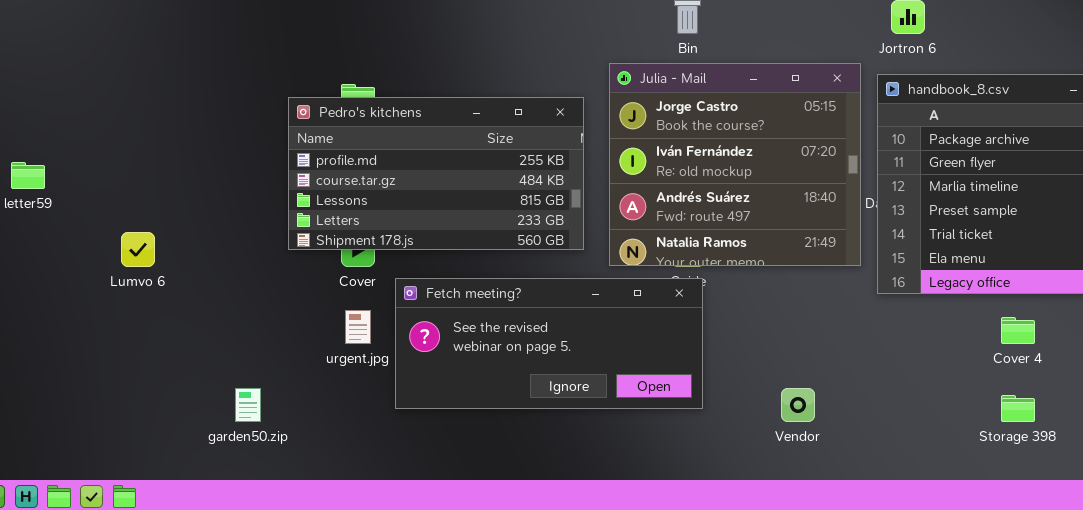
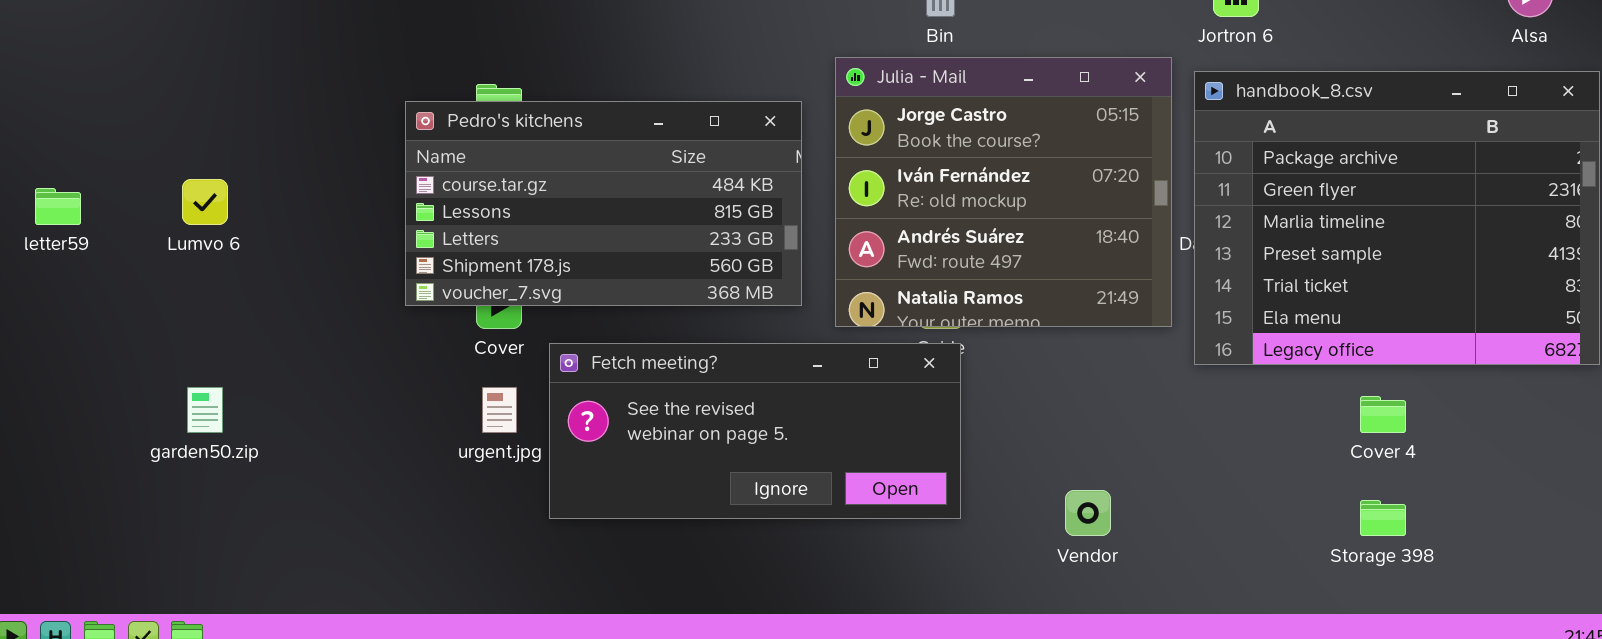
Pedro's kitchens: [288,97,584,250] -> [405,101,802,306], scrolled down 1 row
Lumvo 6: [121,232,155,267] -> [182,179,228,225], moved
garden50.zip: [235,388,261,422] -> [187,387,223,433], moved

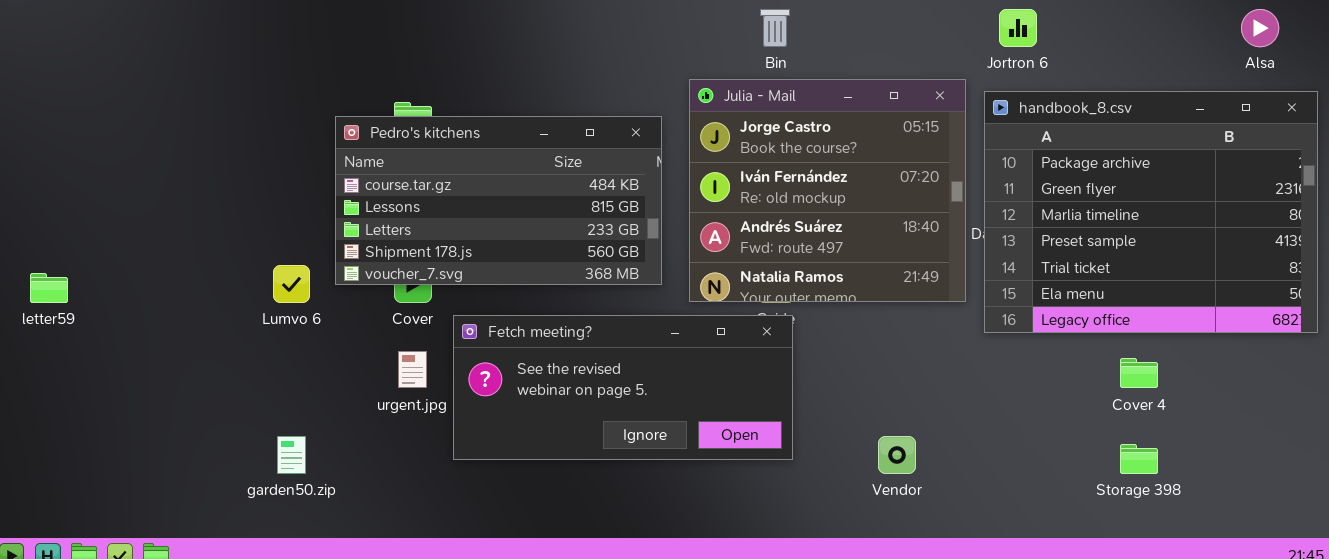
Lumvo 6: [182,179,228,225] -> [273,265,310,303], moved
letter59: [35,188,81,225] -> [30,273,68,303], moved
garden50.zip: [187,387,223,433] -> [277,436,306,474], moved

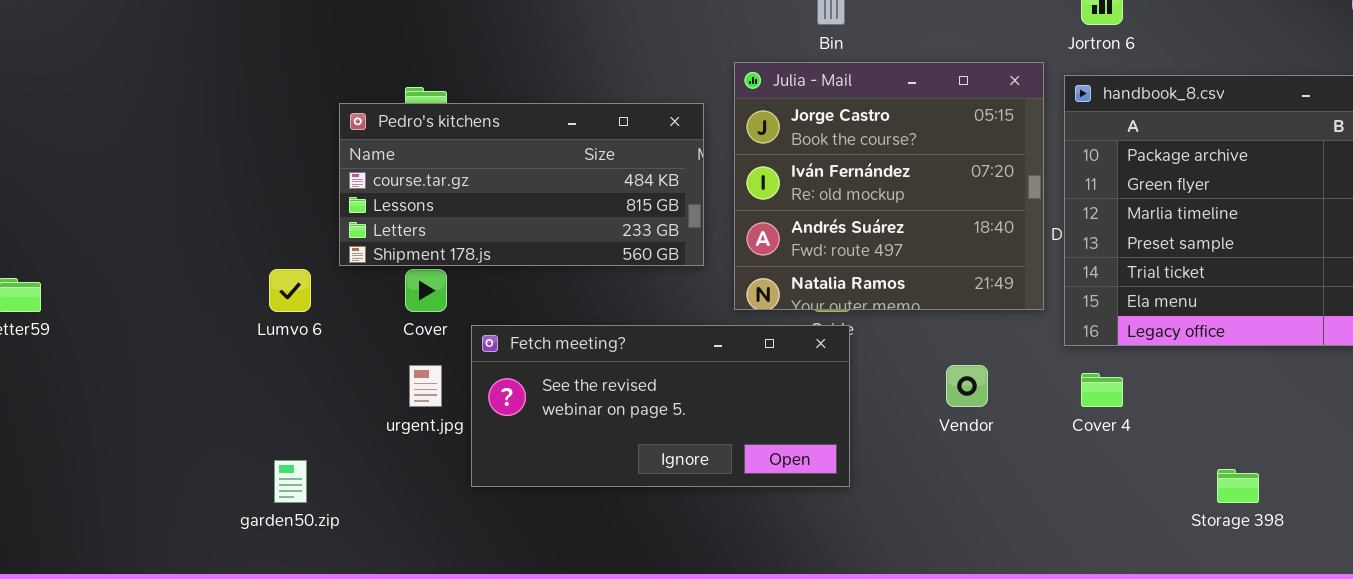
Pedro's kitchens: [335,116,662,285] -> [339,103,704,266], resized
Cover 4: [1120,358,1158,388] -> [1081,373,1123,407], moved
Vendor: [878,436,916,474] -> [946,365,988,407], moved

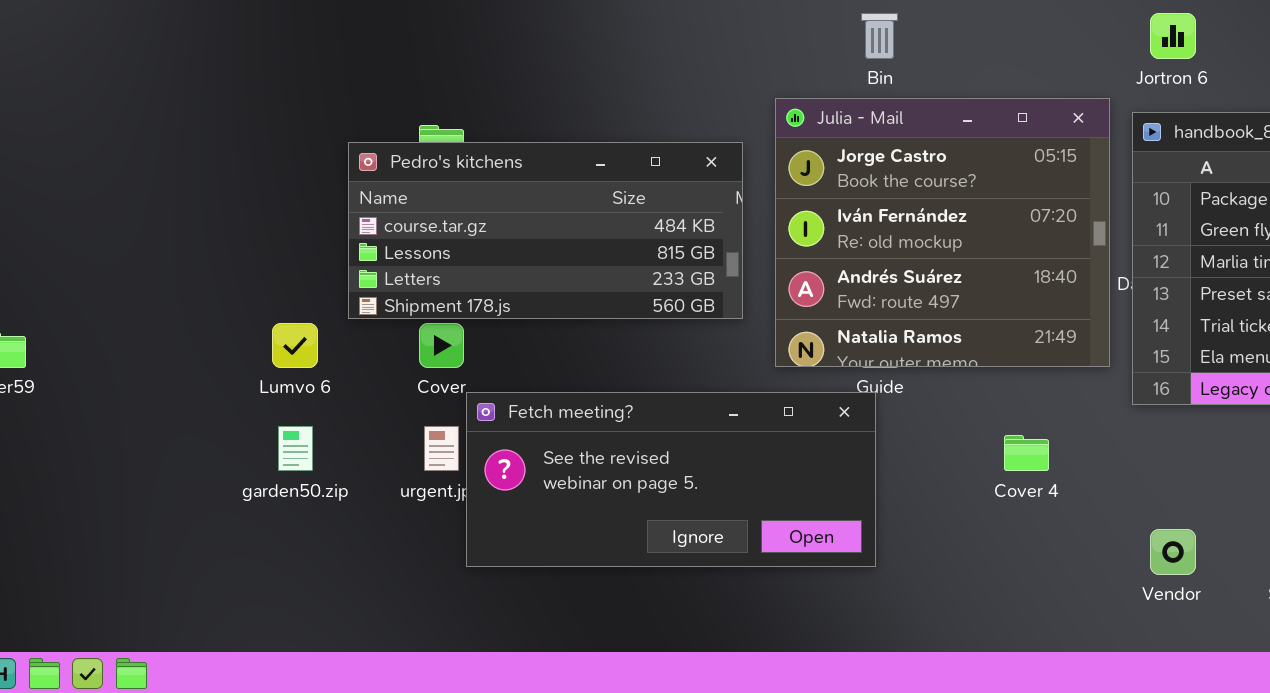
Fetch meeting?: [471,325,850,487] -> [466,392,876,567], moved
Vendor: [946,365,988,407] -> [1150,529,1196,575], moved
Cover 4: [1081,373,1123,407] -> [1004,435,1049,471], moved
garden50.zip: [274,460,307,503] -> [278,426,313,471], moved

